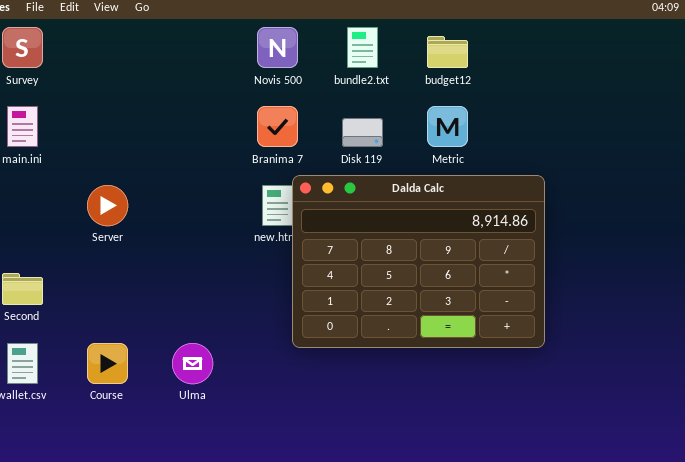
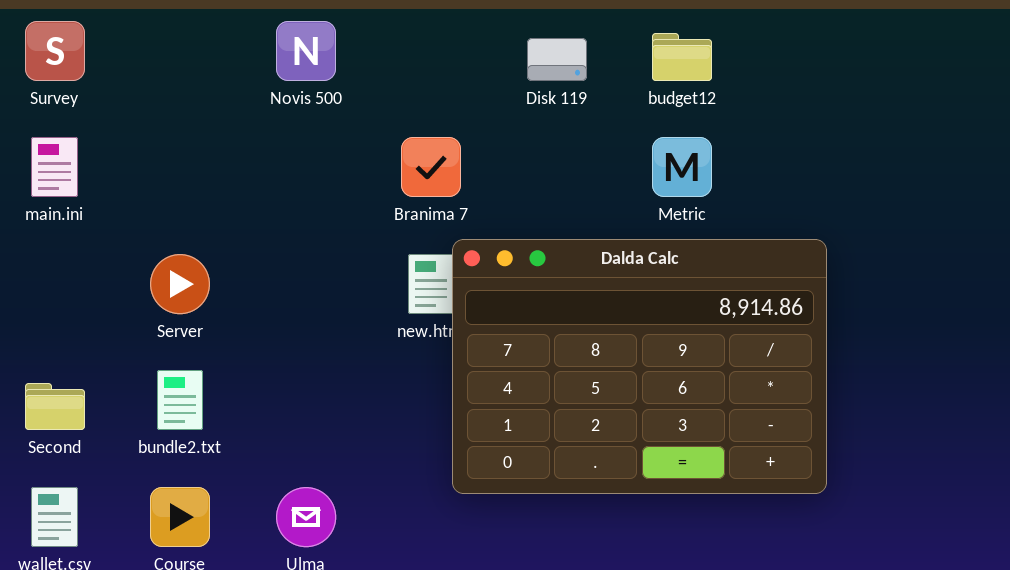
Novis 500: [257,27,298,68] -> [276,21,336,81], moved
bundle2.txt: [347,27,378,68] -> [157,370,203,430], moved
Disk 119: [342,118,383,147] -> [527,38,587,81], moved

